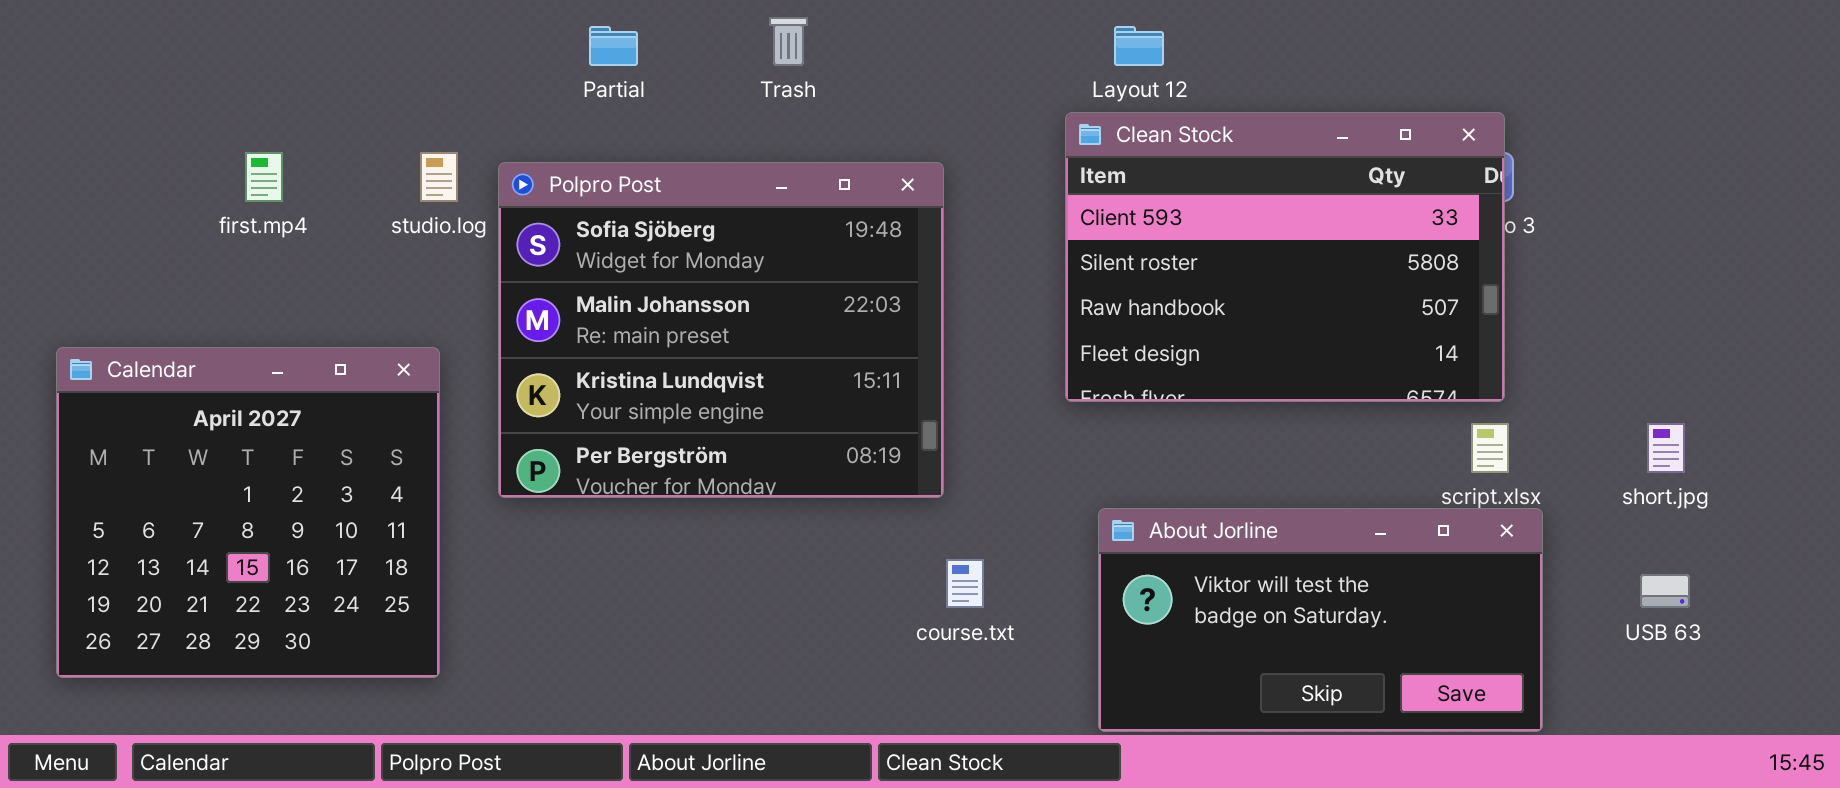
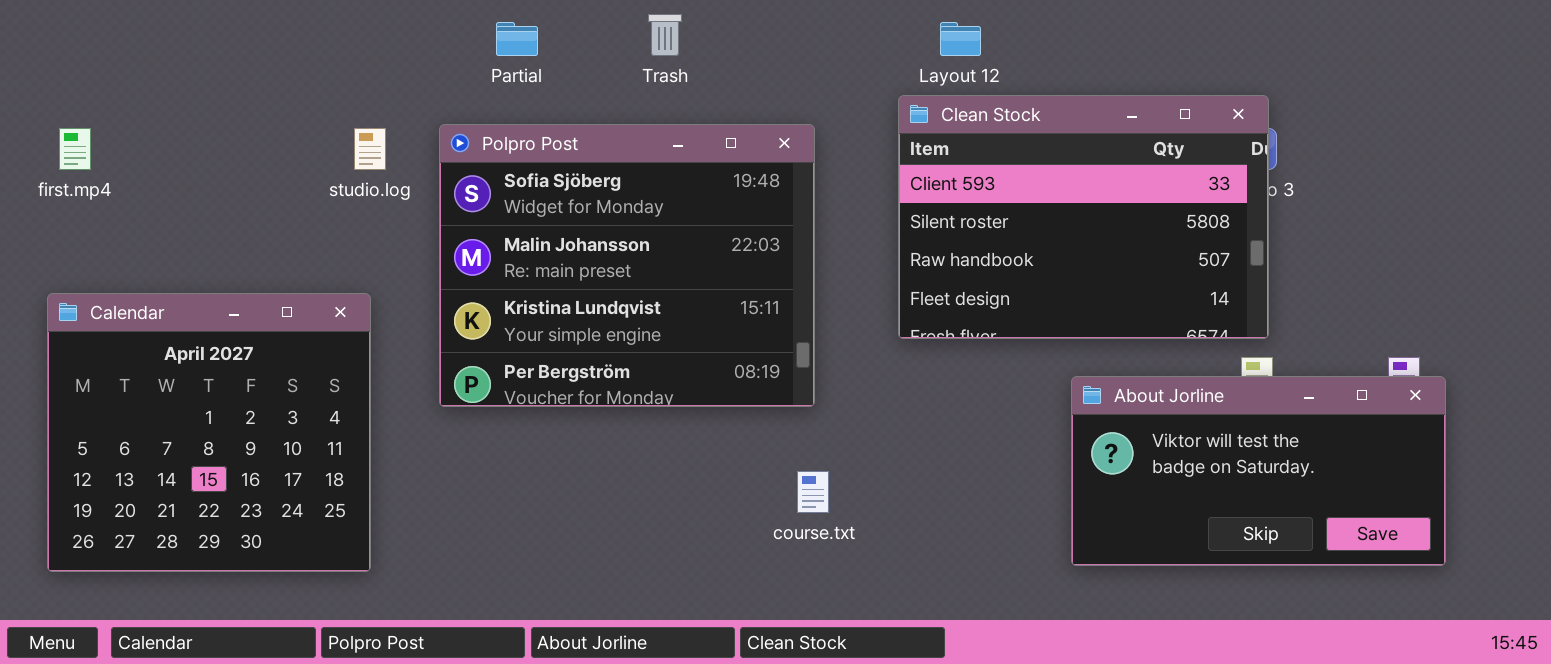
first.mp4: [245,152,283,202] -> [59,128,91,170], moved
Polpro Post: [498,162,944,498] -> [439,124,815,407], moved
About Jorline: [1098,508,1543,732] -> [1071,376,1446,566], moved

